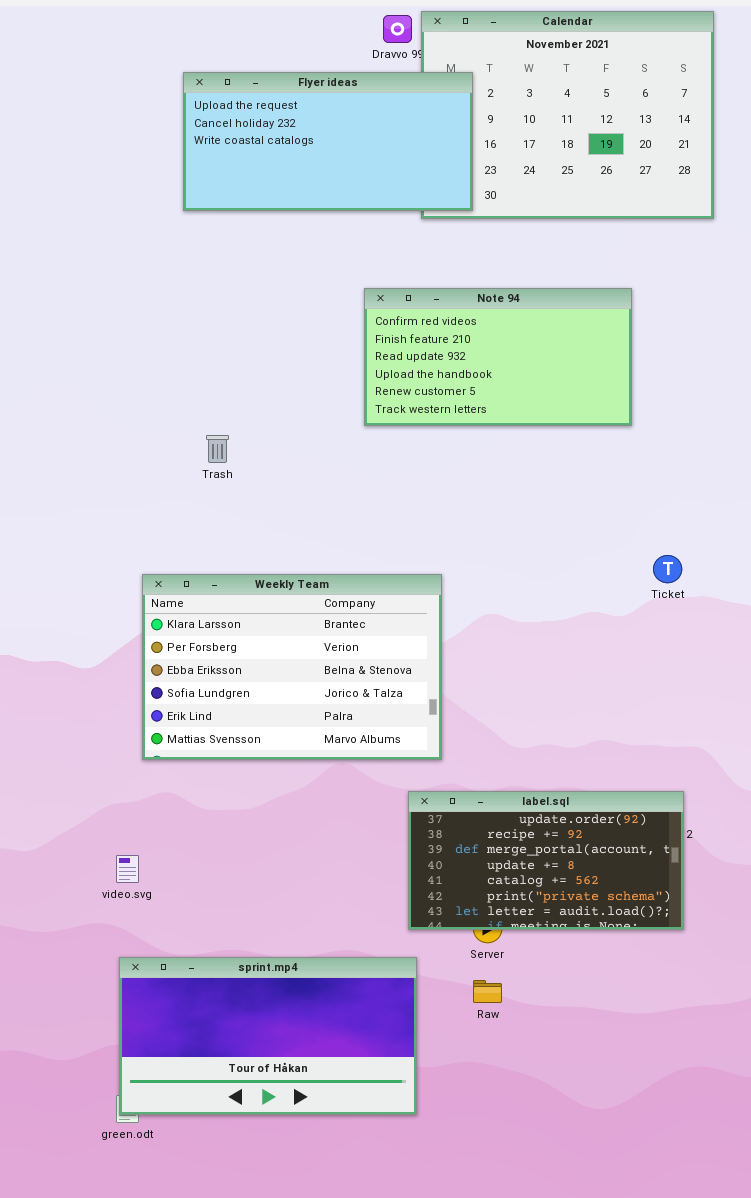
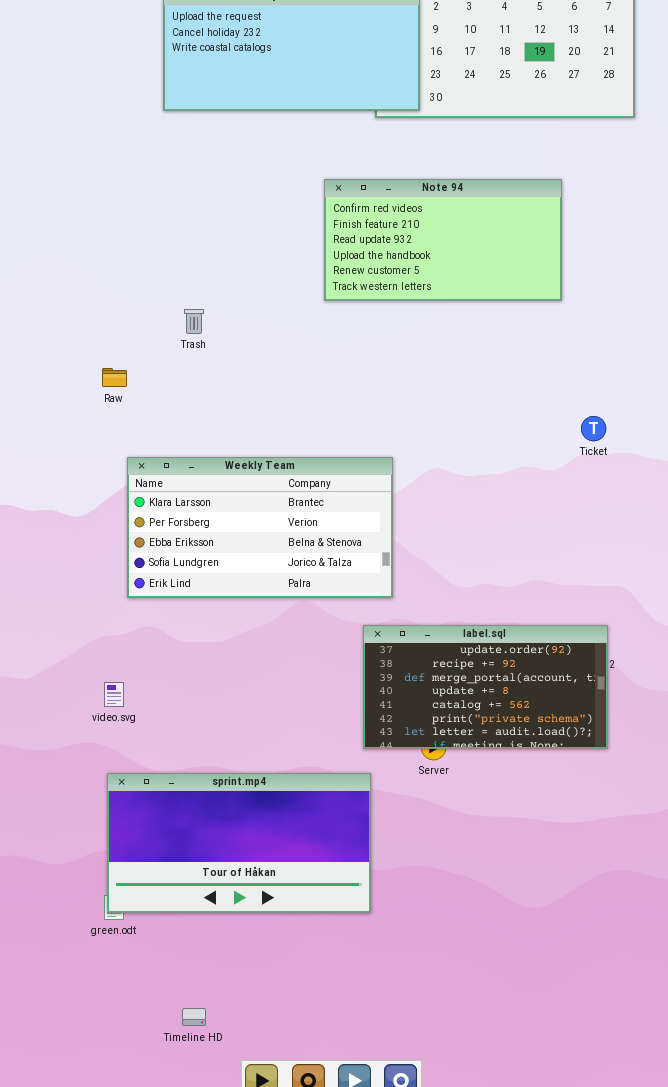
Weekly Team: [142,574,442,760] -> [127,457,393,598], resized
Raw: [473,980,502,1003] -> [102,368,127,387], moved

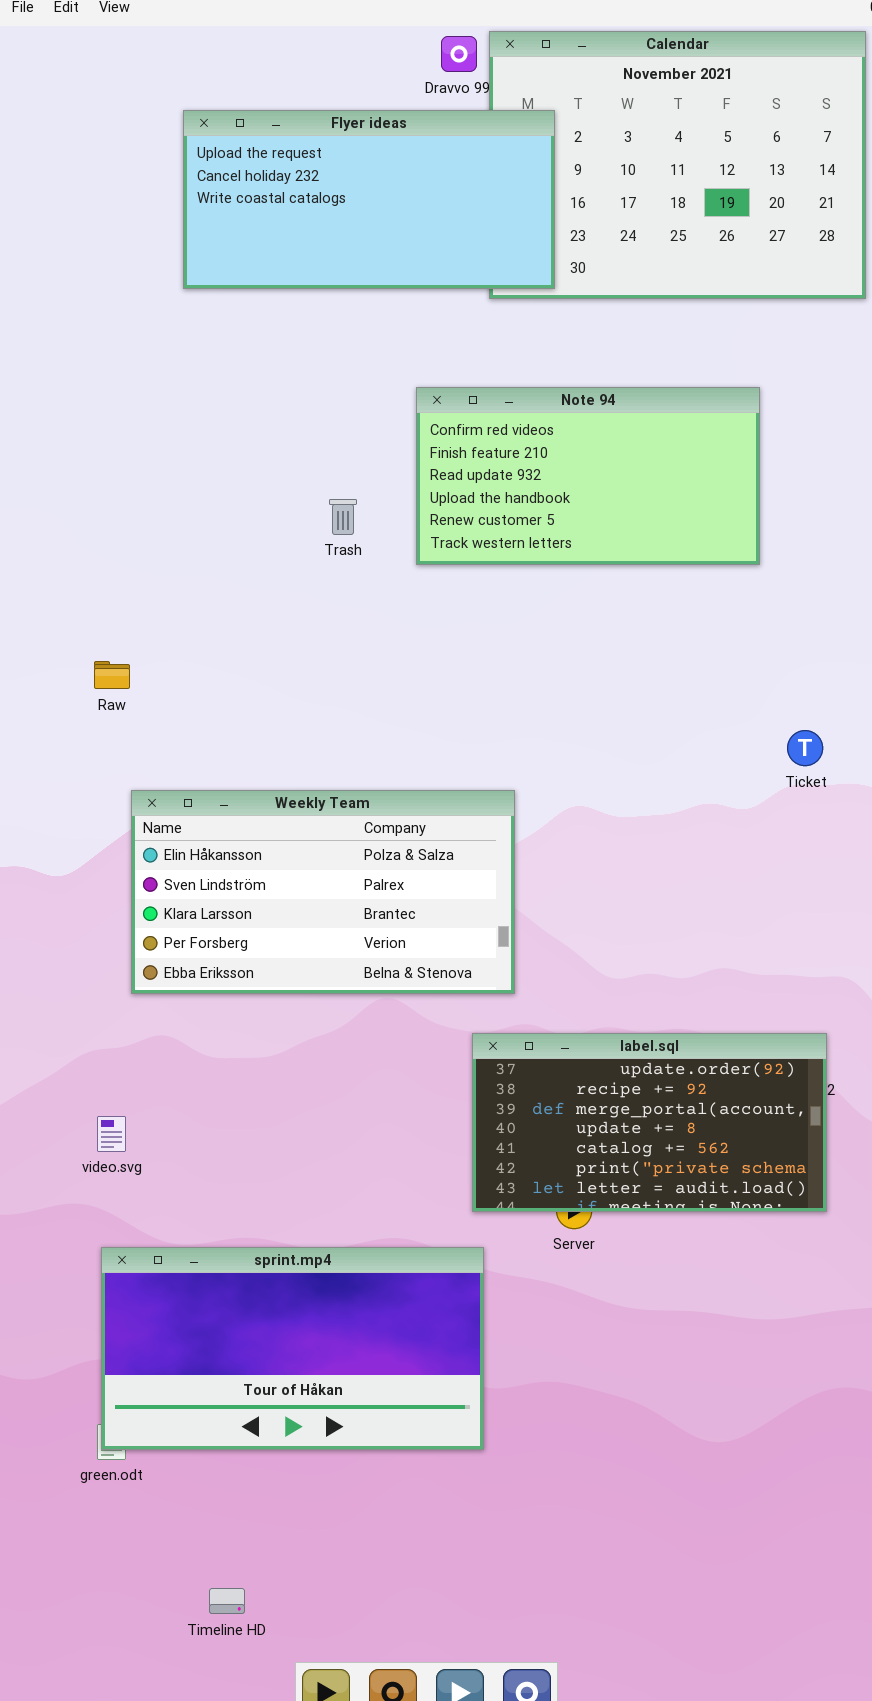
Trash: [184,309,204,334] -> [329,499,357,535], moved
Weekly Team: [127,457,393,598] -> [131,790,515,994], scrolled up 2 rows

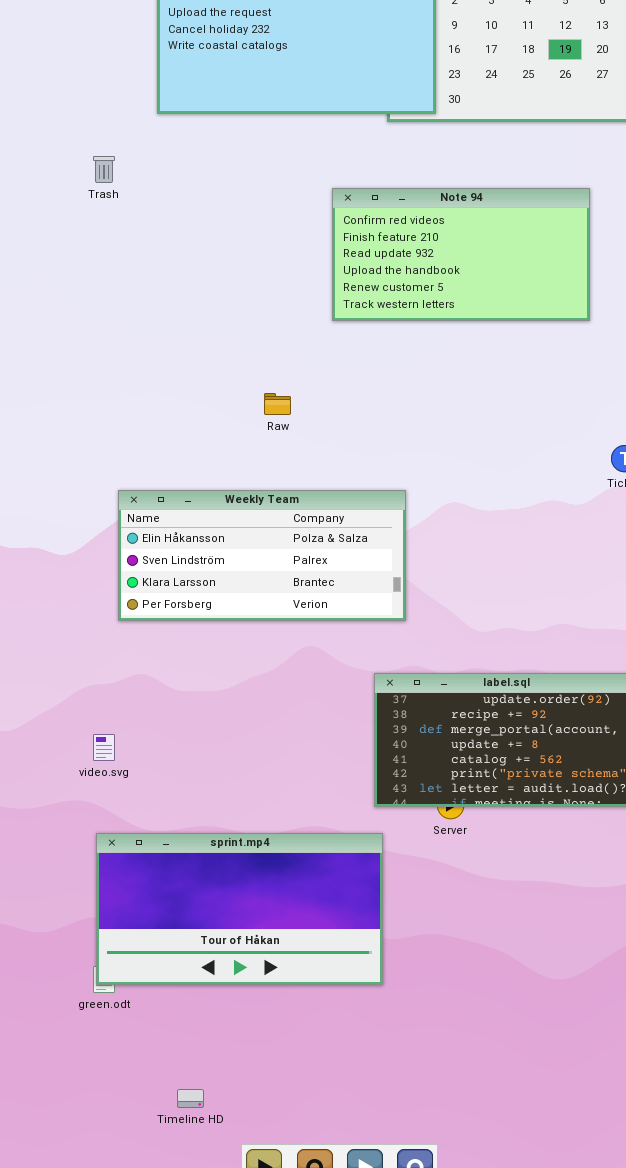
Trash: [329,499,357,535] -> [93,156,115,183], moved
Raw: [94,661,130,689] -> [264,393,291,415], moved
Weekly Team: [131,790,515,994] -> [118,490,406,621], resized

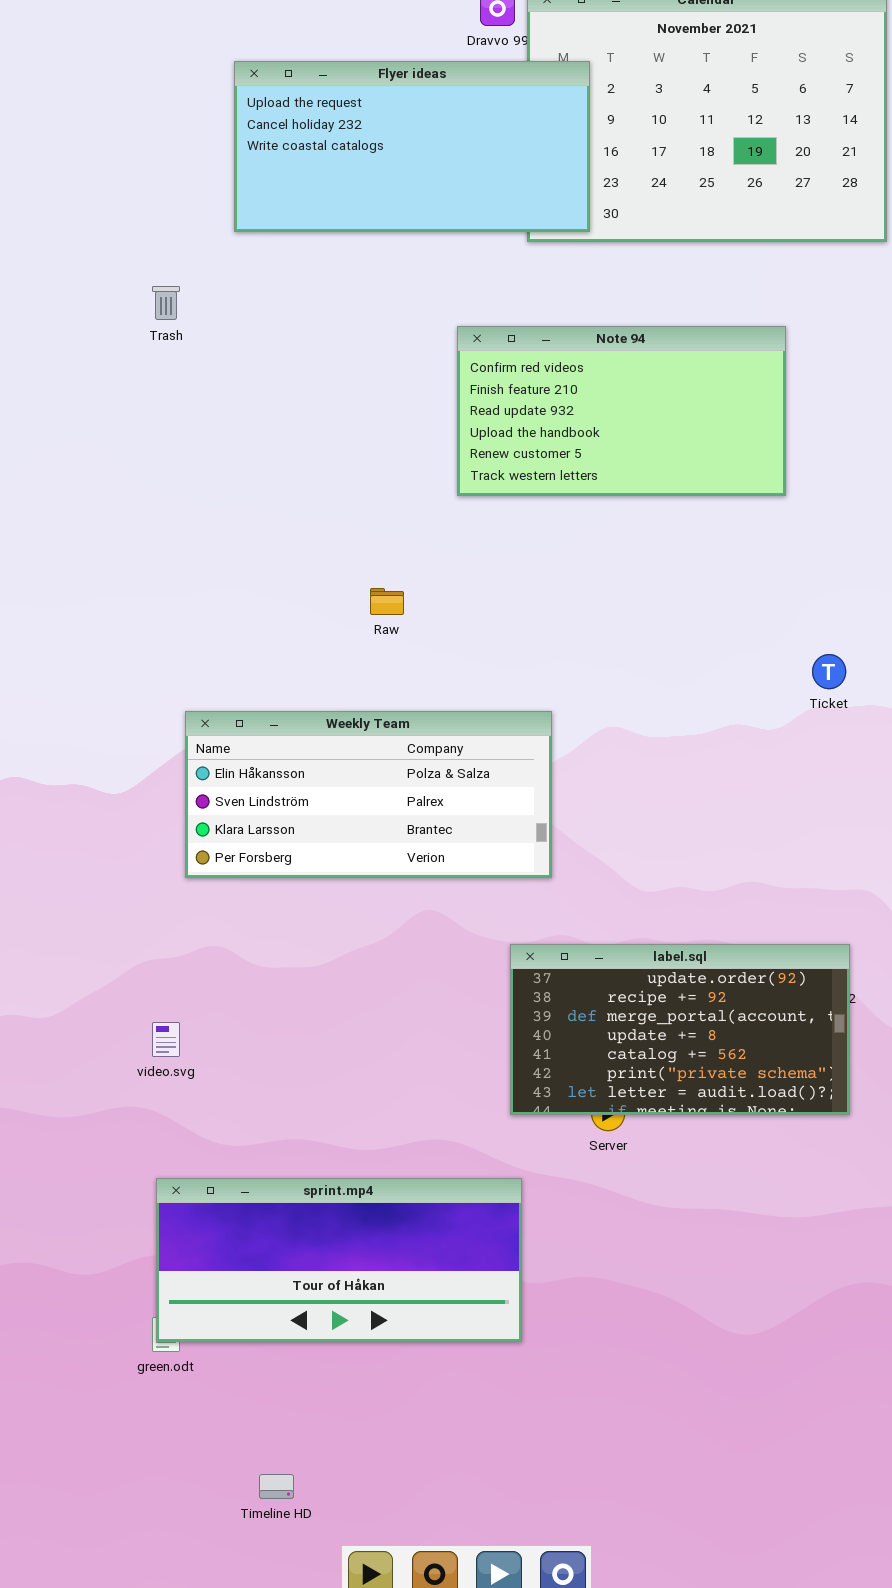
sprint.mp4: [96,833,383,985] -> [156,1178,522,1342], resized

